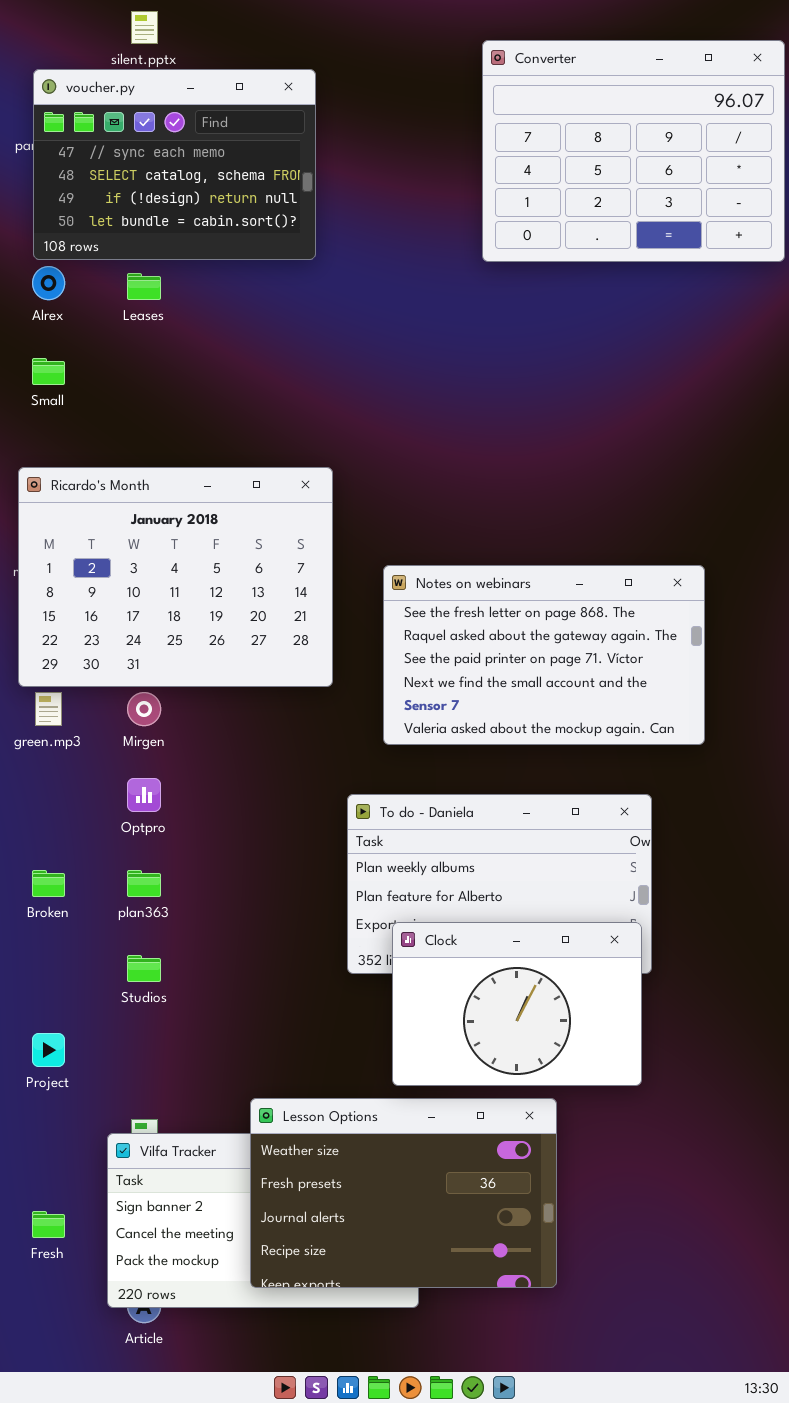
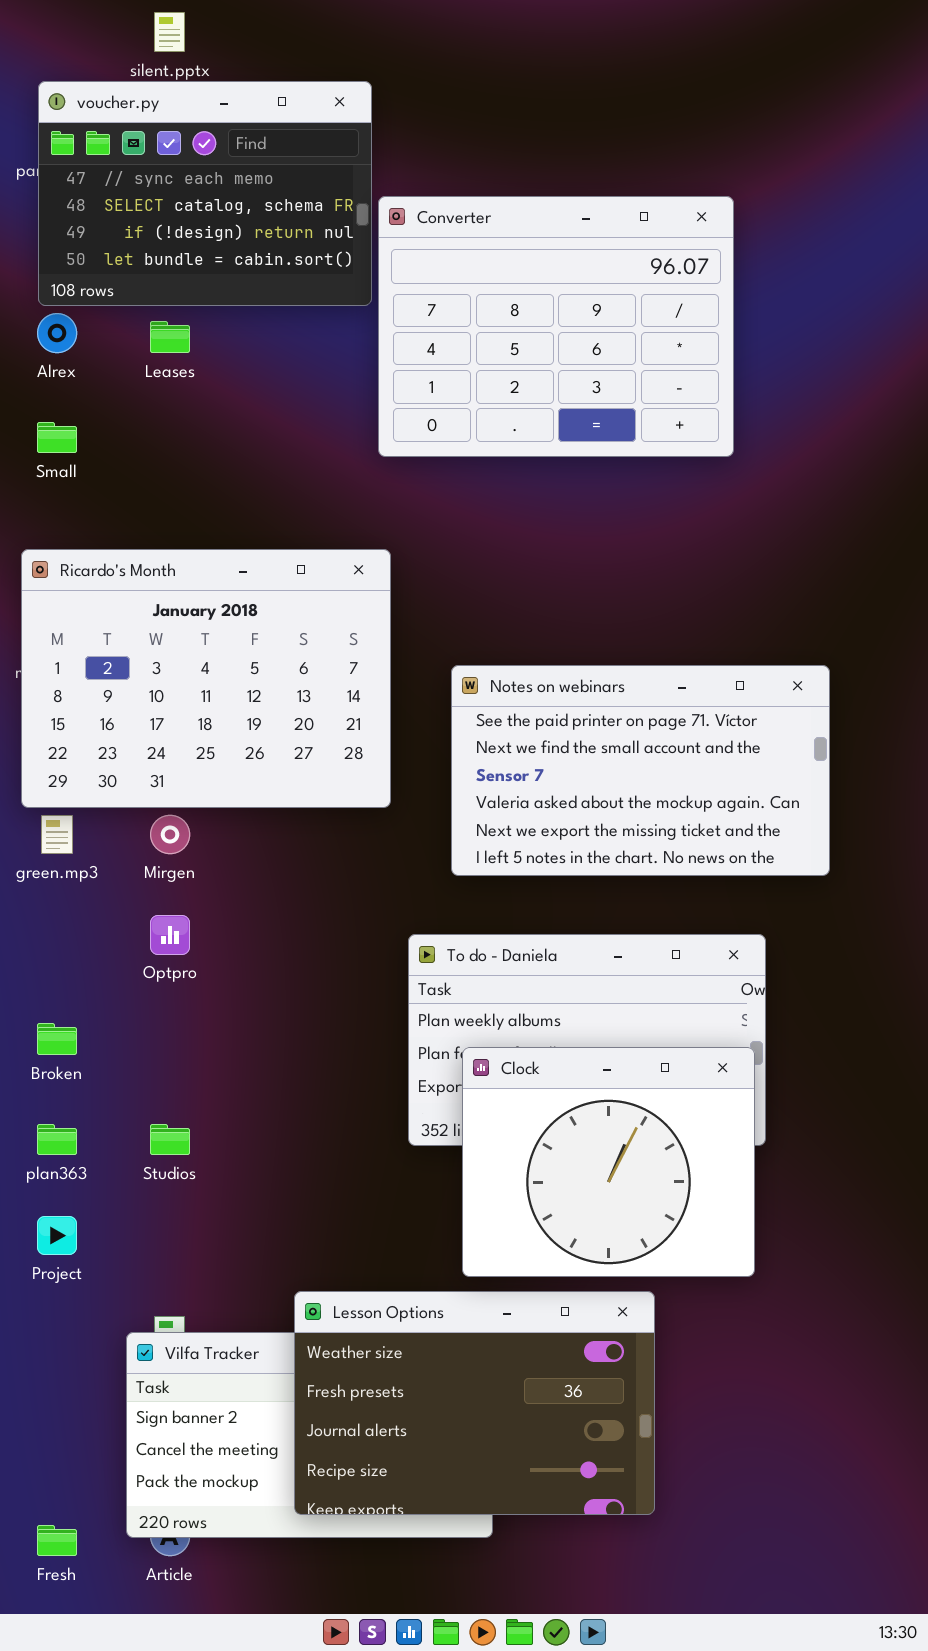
Converter: [482,40,785,262] -> [378,196,734,457], moved
Notes on webinars: [383,565,705,745] -> [451,665,830,876], scrolled down 2 rows
plan363: [127,870,161,897] -> [37,1124,77,1155], moved
Clock: [392,922,642,1086] -> [462,1047,755,1277], resized
Fresh: [32,1211,65,1238] -> [37,1525,77,1556], moved

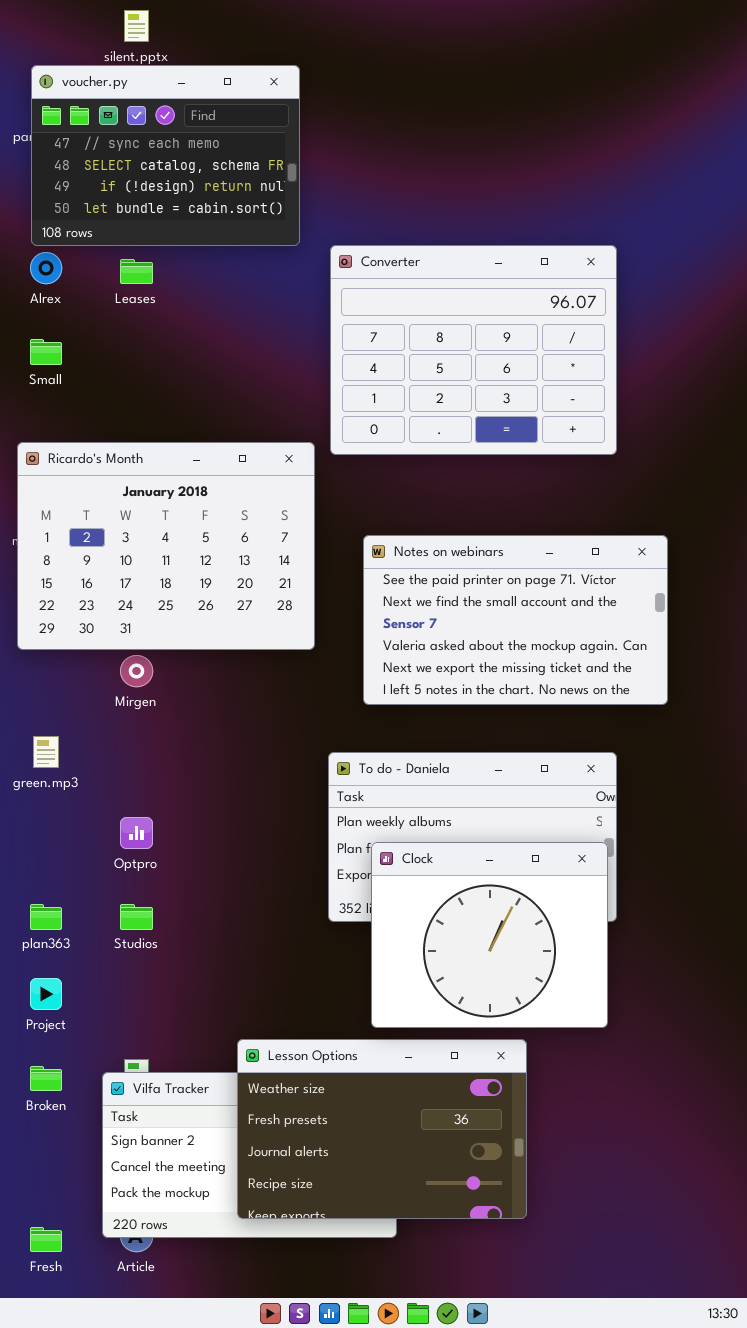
Converter: [378,196,734,457] -> [330,245,617,455], moved
green.mp3: [41,815,73,854] -> [33,736,59,768], moved
Optpro: [150,915,190,955] -> [120,817,153,849], moved
Broken: [37,1023,77,1055] -> [30,1066,62,1091], moved

